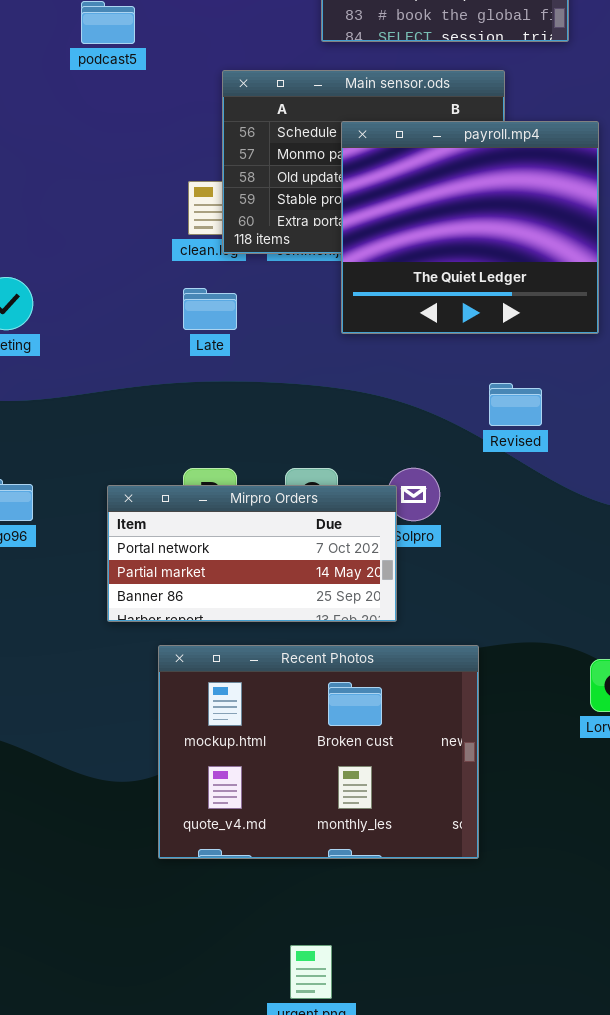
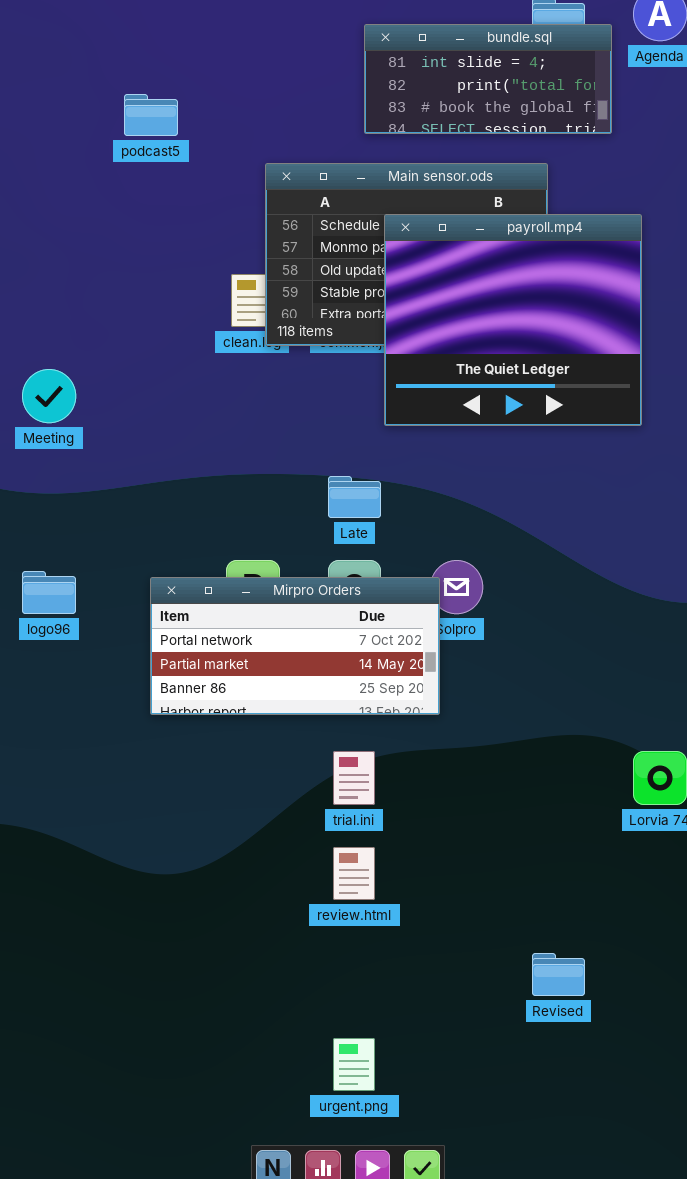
Late: [183,288,237,330] -> [328,476,381,518], moved
Revised: [489,383,542,426] -> [532,953,585,996], moved
Recent Photos: [158,645,479,859] -> none, closed

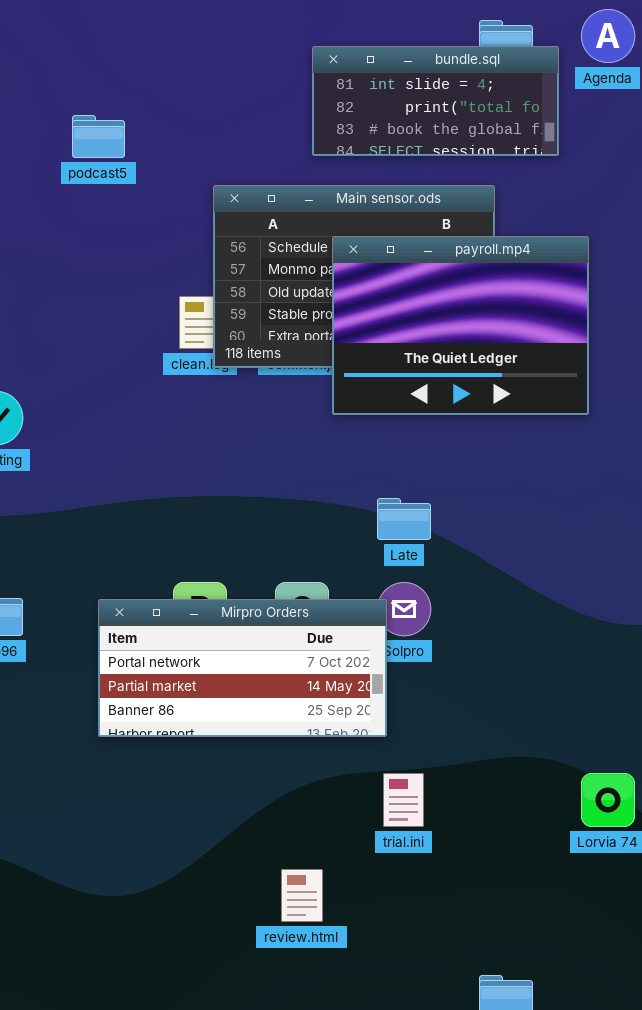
payroll.mp4: [384,214,642,426] -> [332,236,589,415], resized
Late: [328,476,381,518] -> [377,498,431,540], moved
trial.ini: [333,751,375,805] -> [383,773,424,827], moved

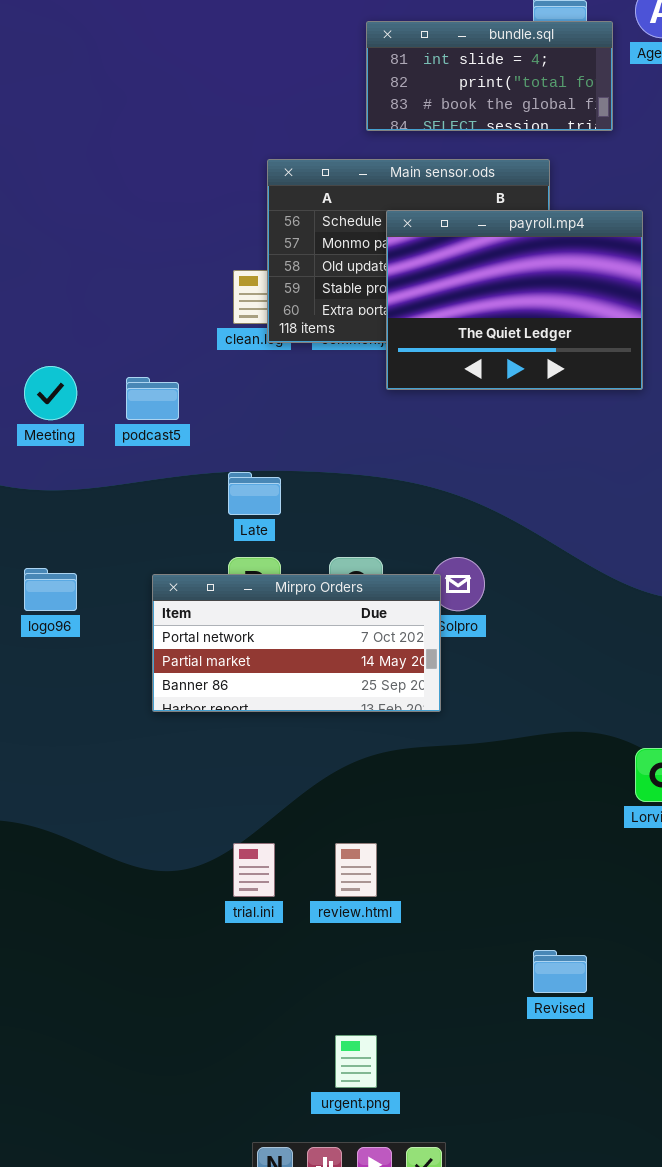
podcast5: [72,115,125,158] -> [126,377,179,420], moved
Late: [377,498,431,540] -> [228,472,281,515], moved
trial.ini: [383,773,424,827] -> [233,843,275,897], moved

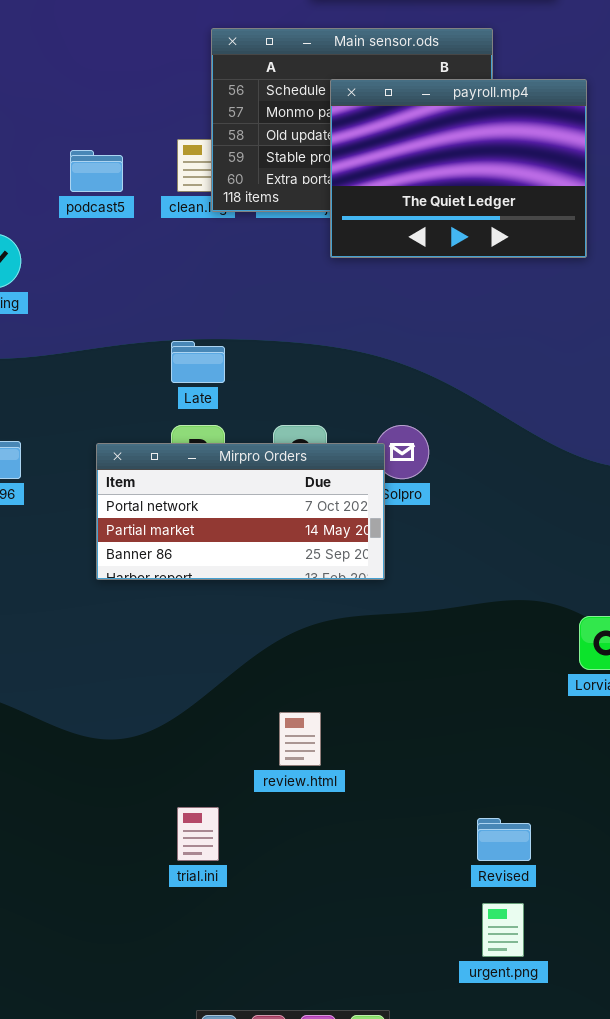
podcast5: [126,377,179,420] -> [70,150,123,192], moved
trial.ini: [233,843,275,897] -> [177,807,219,861], moved
urgent.png: [335,1035,377,1088] -> [482,903,524,957], moved

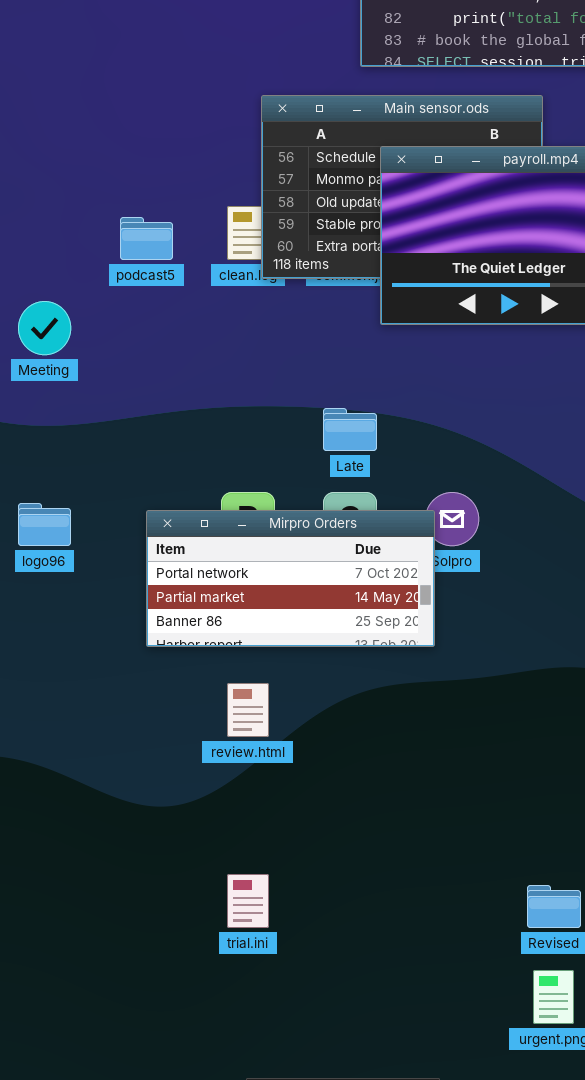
Late: [171,341,225,383] -> [323,408,377,451], moved
review.html: [279,712,321,766] -> [227,683,269,737], moved

